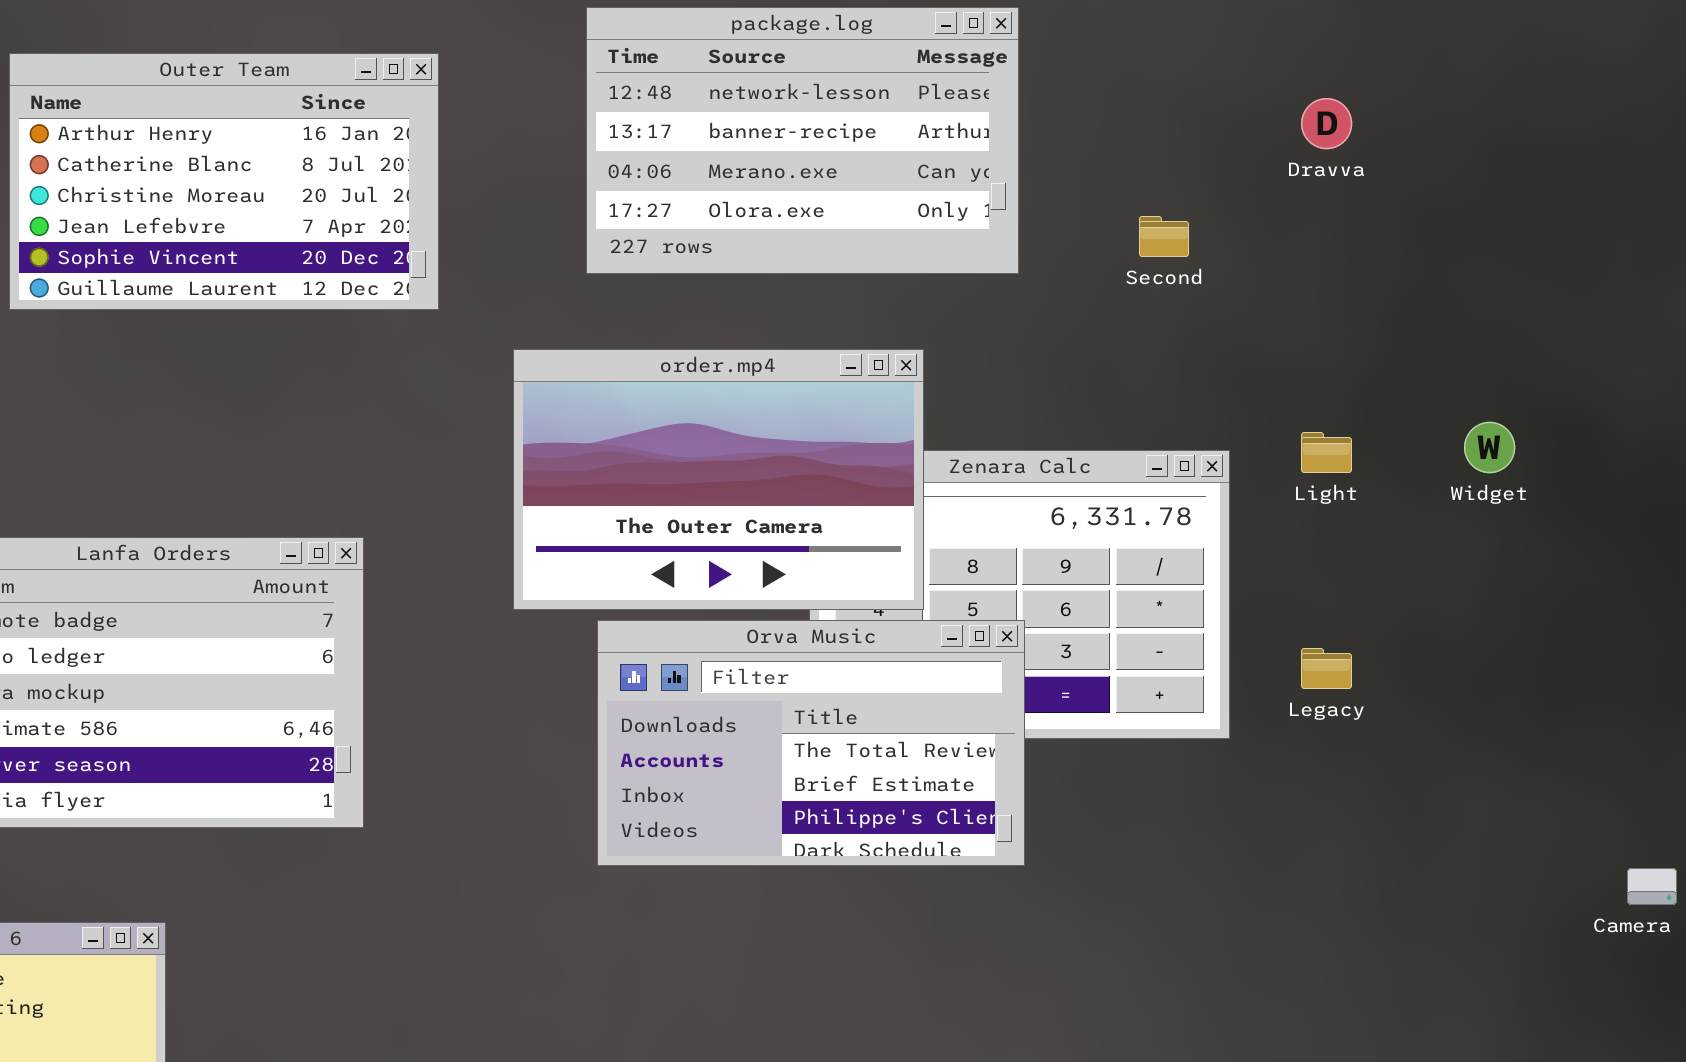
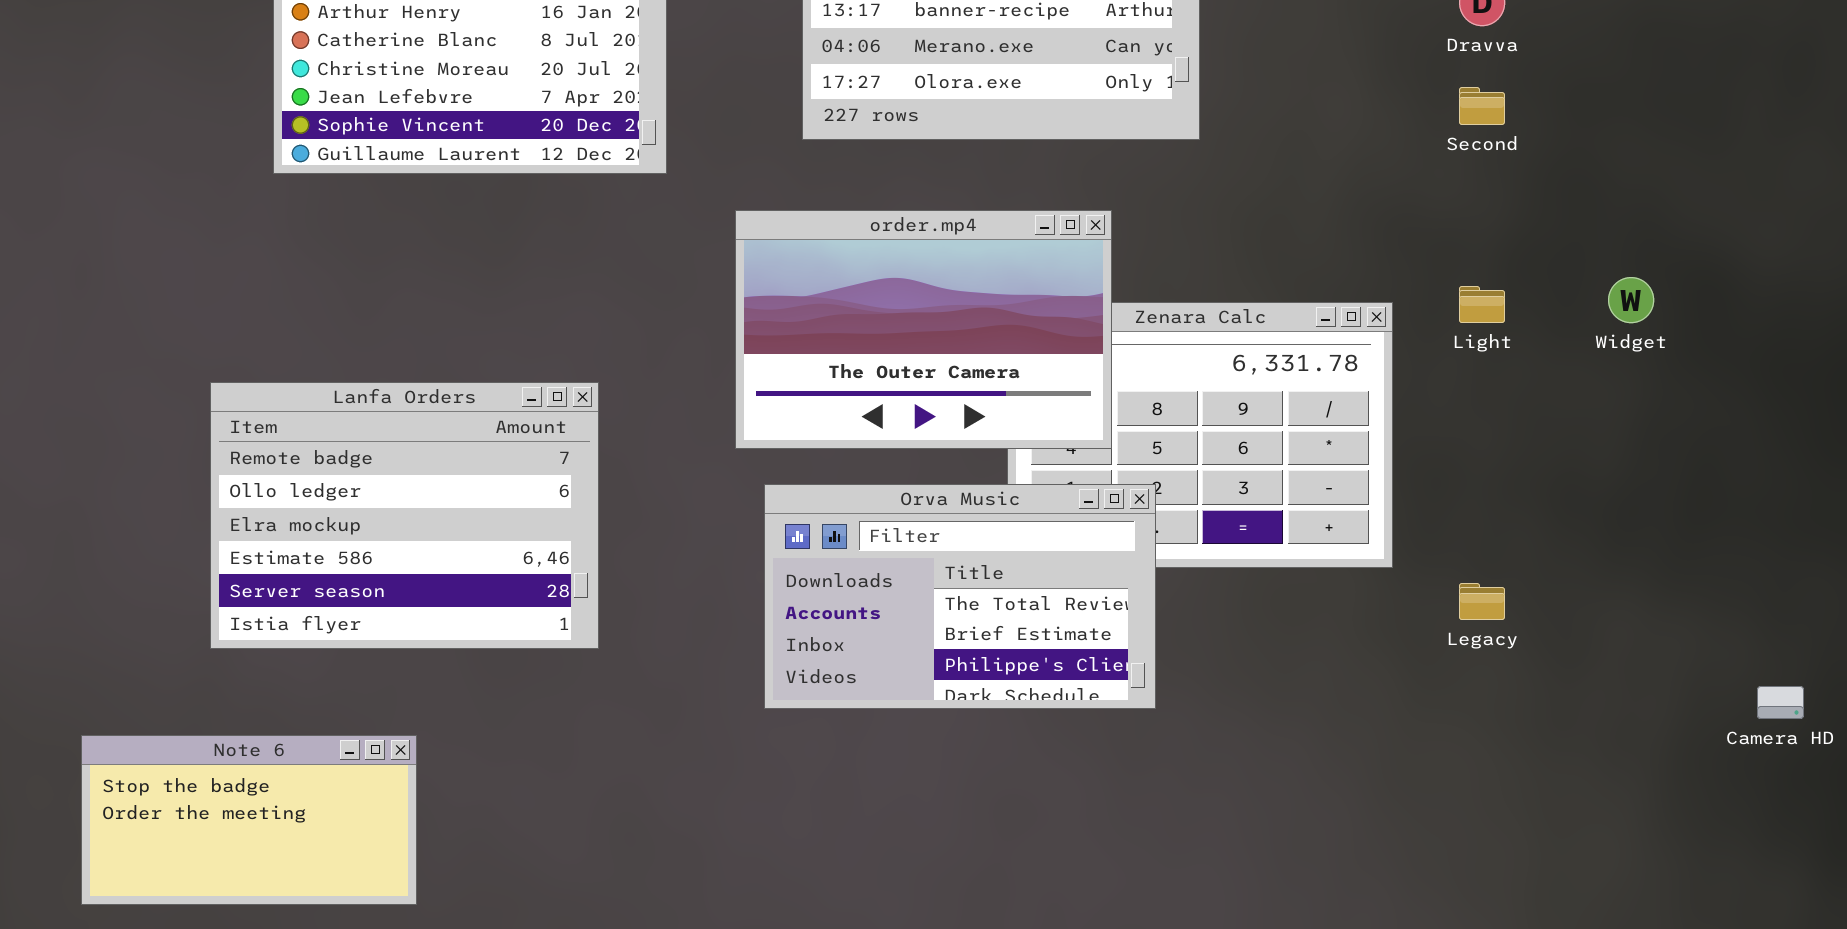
Second: [1139,216,1189,257] -> [1459,87,1505,125], moved
Orva Music: [597,620,1025,866] -> [764,484,1156,709], moved
Legacy: [1301,648,1352,689] -> [1459,583,1505,620], moved

